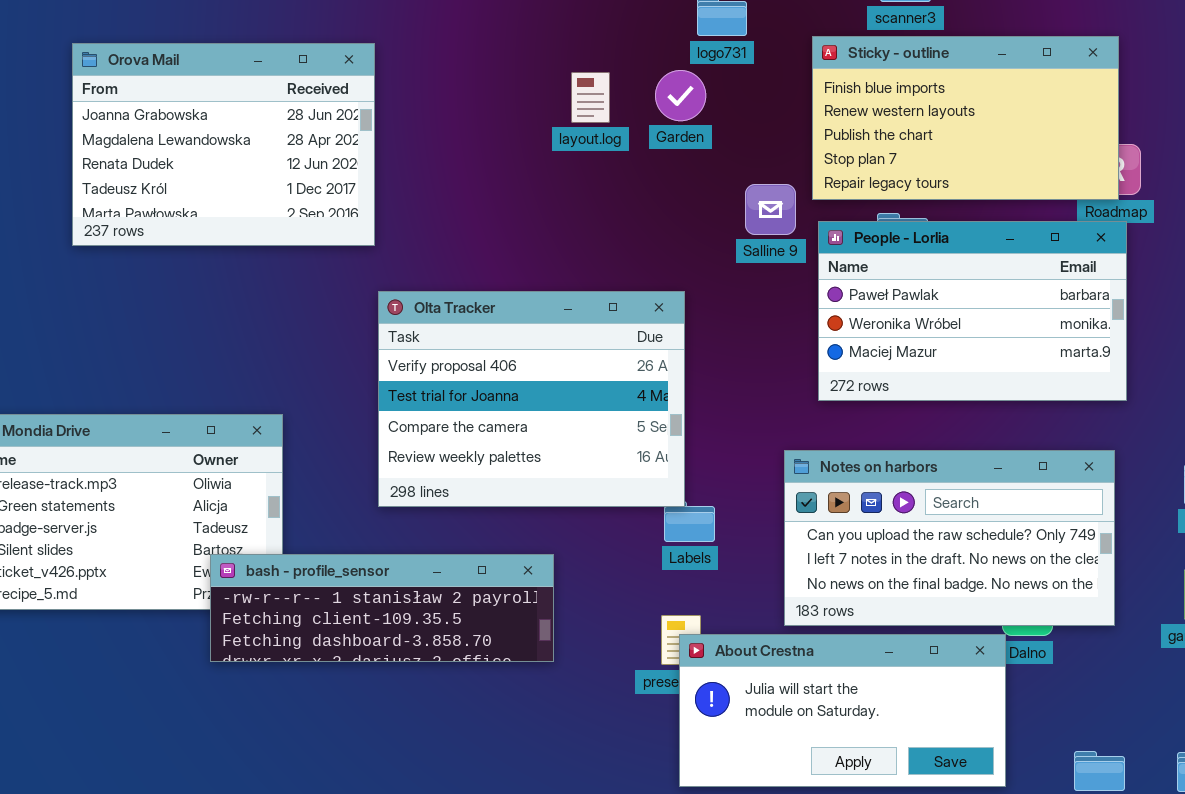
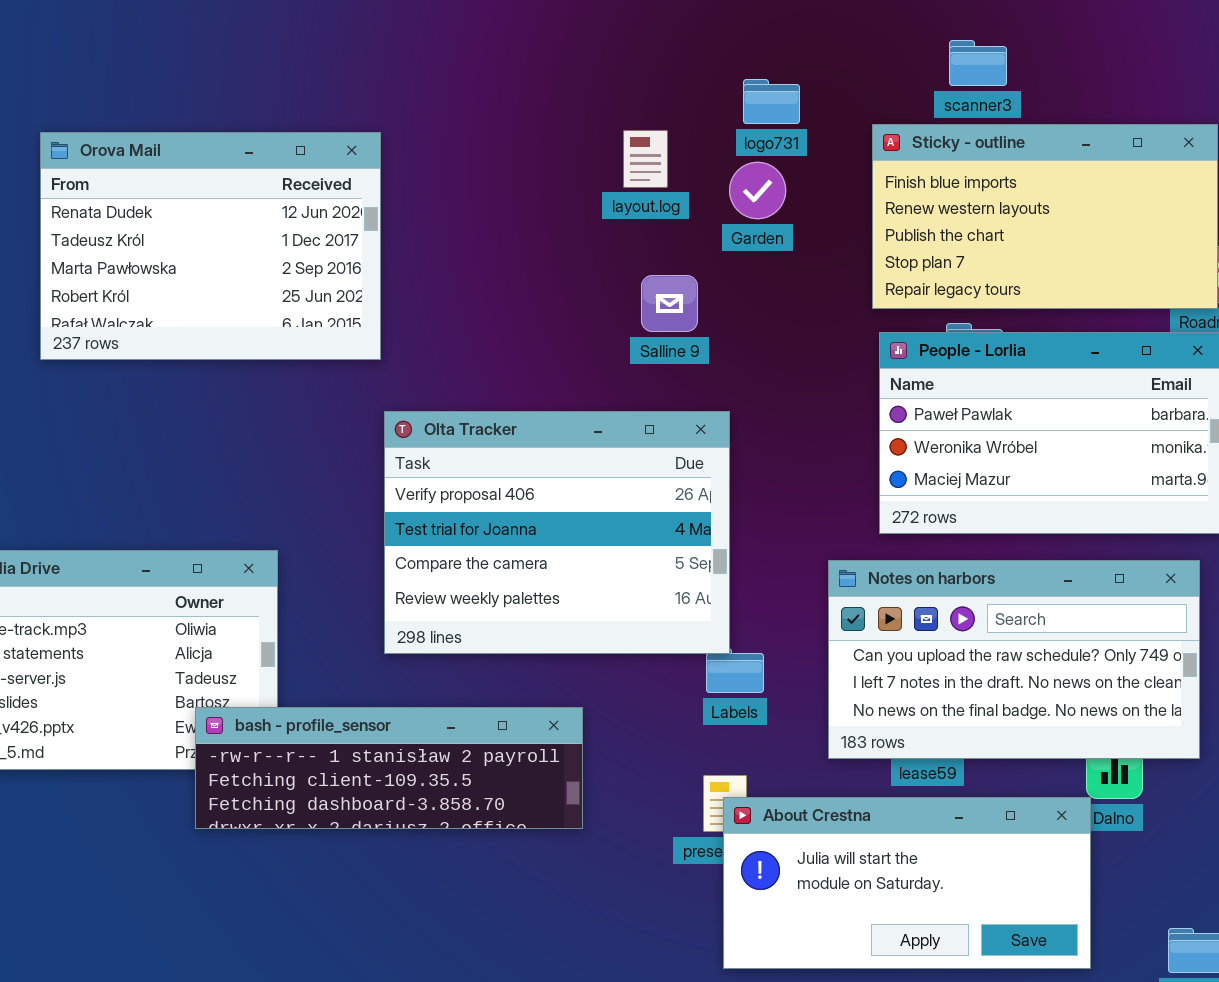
Orova Mail: [72,43,375,246] -> [40,132,381,360], scrolled down 2 rows
Garden: [655,70,706,121] -> [729,162,786,219], moved
layout.log: [571,72,610,123] -> [623,130,668,188], moved
Salline 9: [745,184,796,235] -> [641,275,698,332], moved
Notes on harbors: [784,450,1115,626] -> [828,560,1200,759], moved

